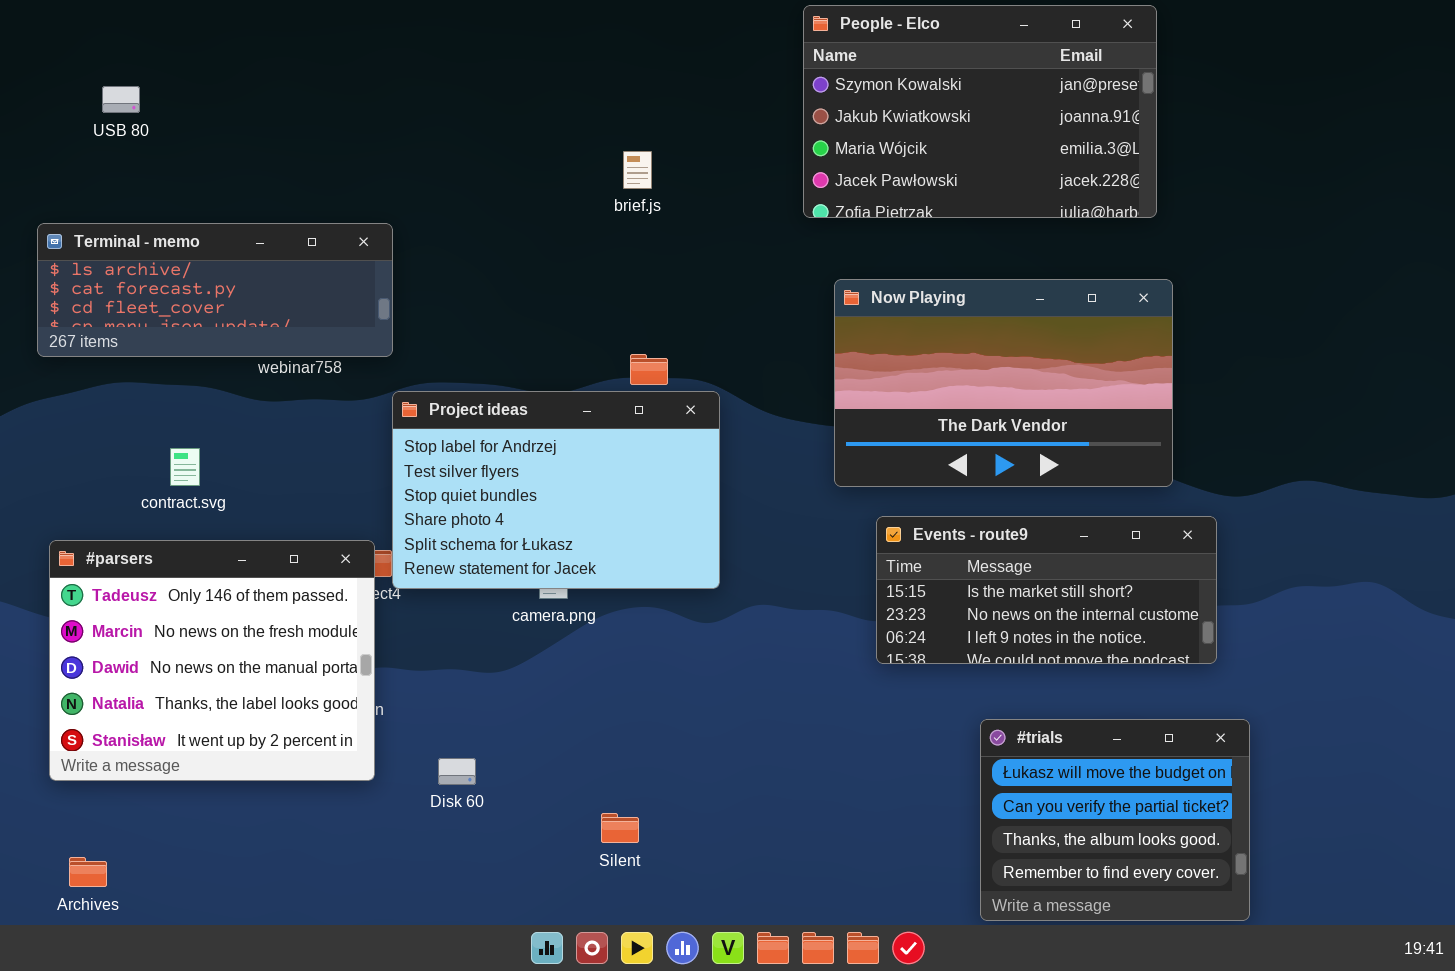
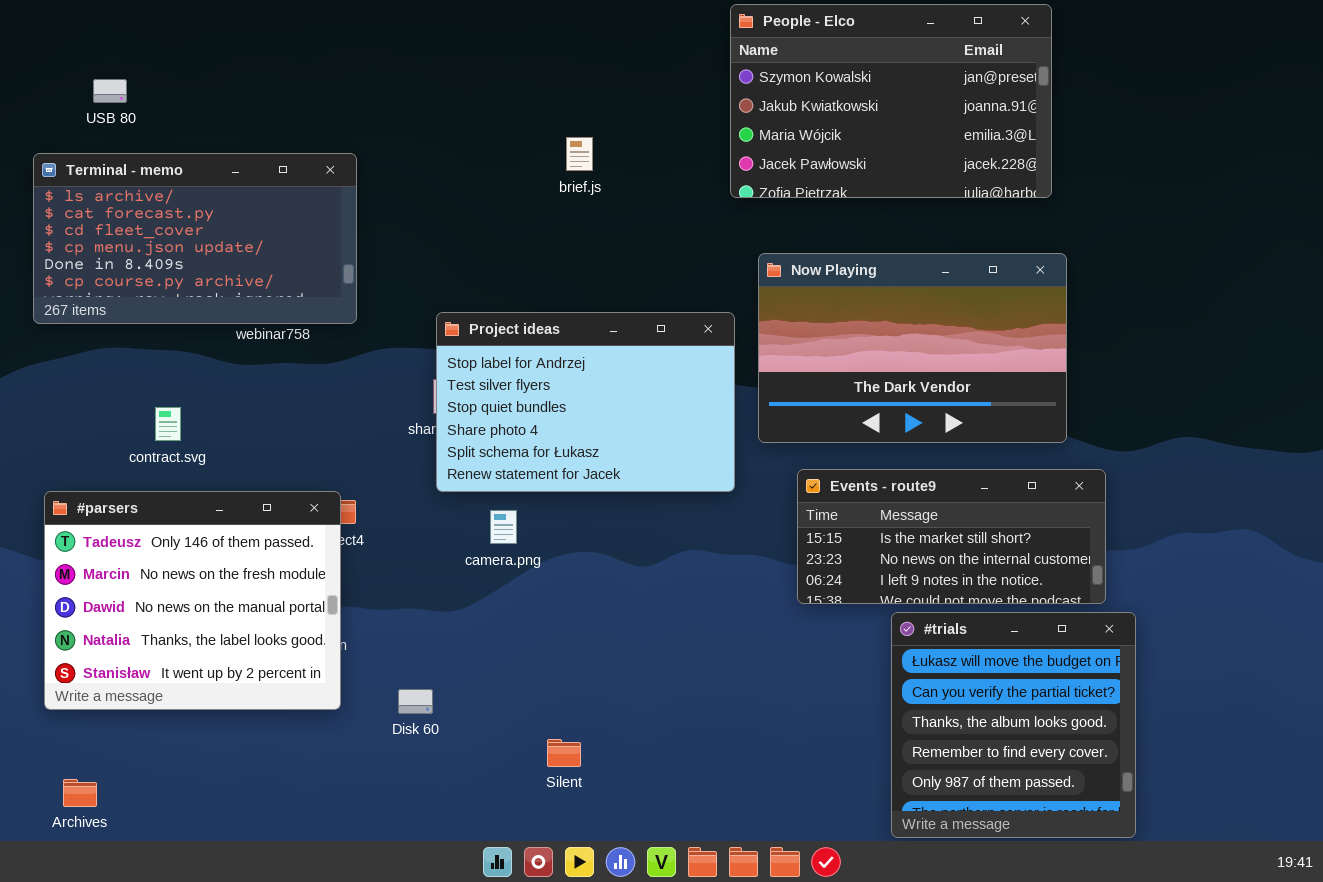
Terminal - memo: [37,223,393,357] -> [33,153,357,324], resized
Project ideas: [392,391,720,589] -> [436,312,735,492], moved
#trials: [980,719,1250,921] -> [891,612,1136,838], resized

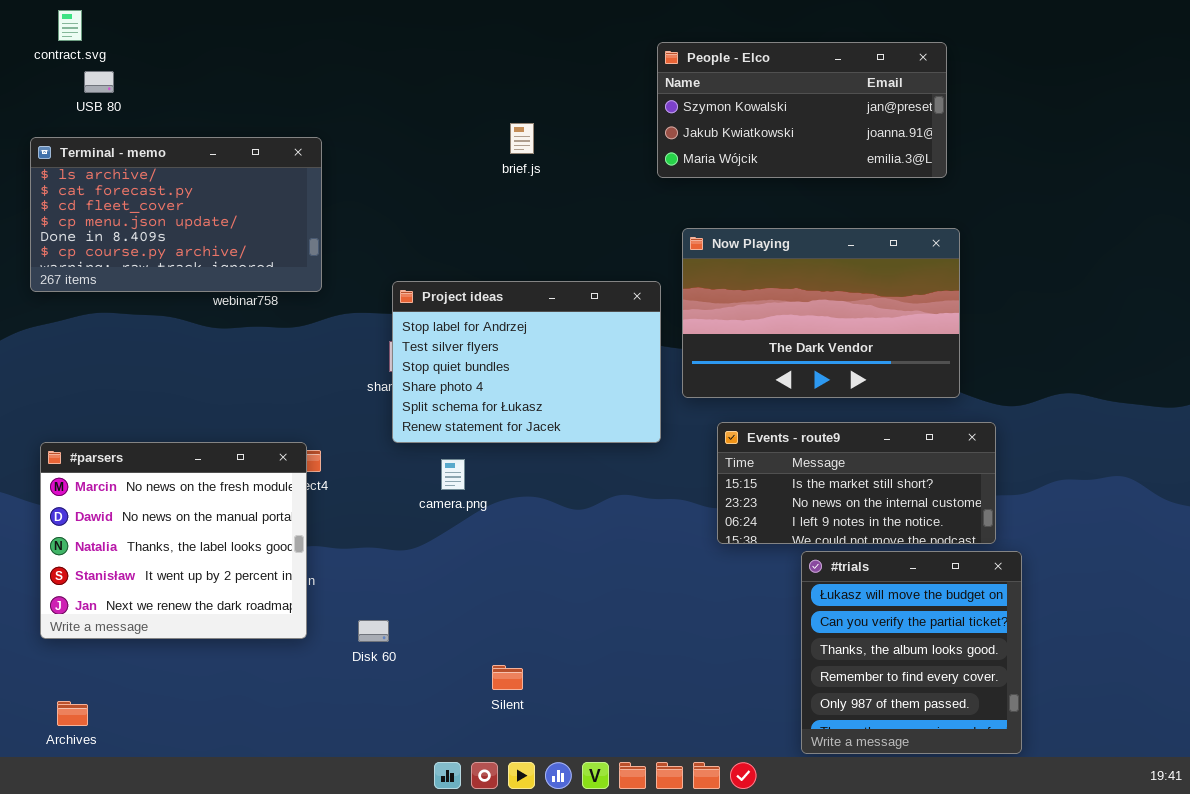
People - Elco: [730,4,1052,198] -> [657,42,947,178], resized
contract.svg: [155,407,181,441] -> [58,10,82,41], moved
#parsers: [44,491,341,710] -> [40,442,307,639], scrolled down 1 row

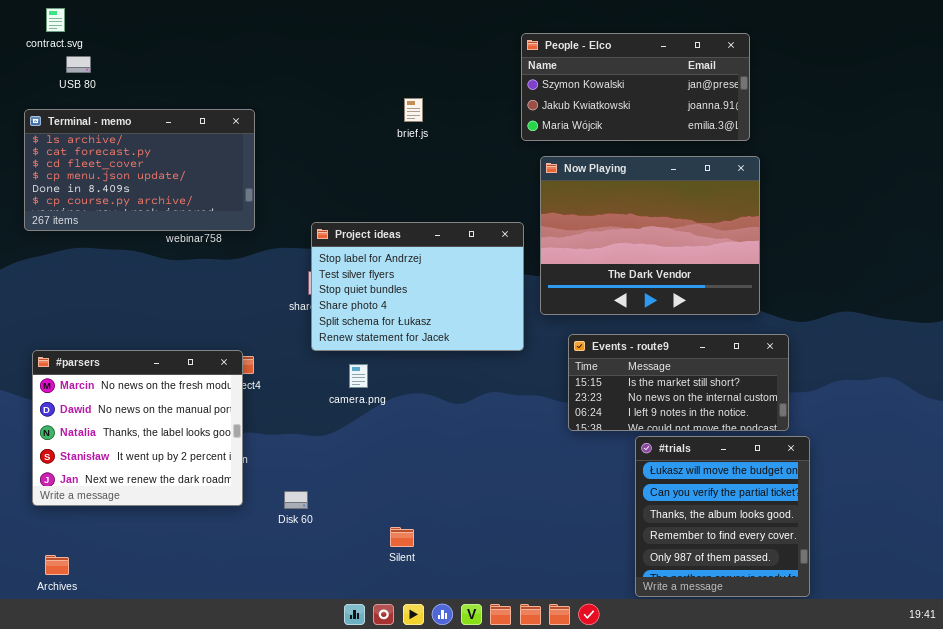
Now Playing: [682,228,960,398] -> [540,156,760,315], resized

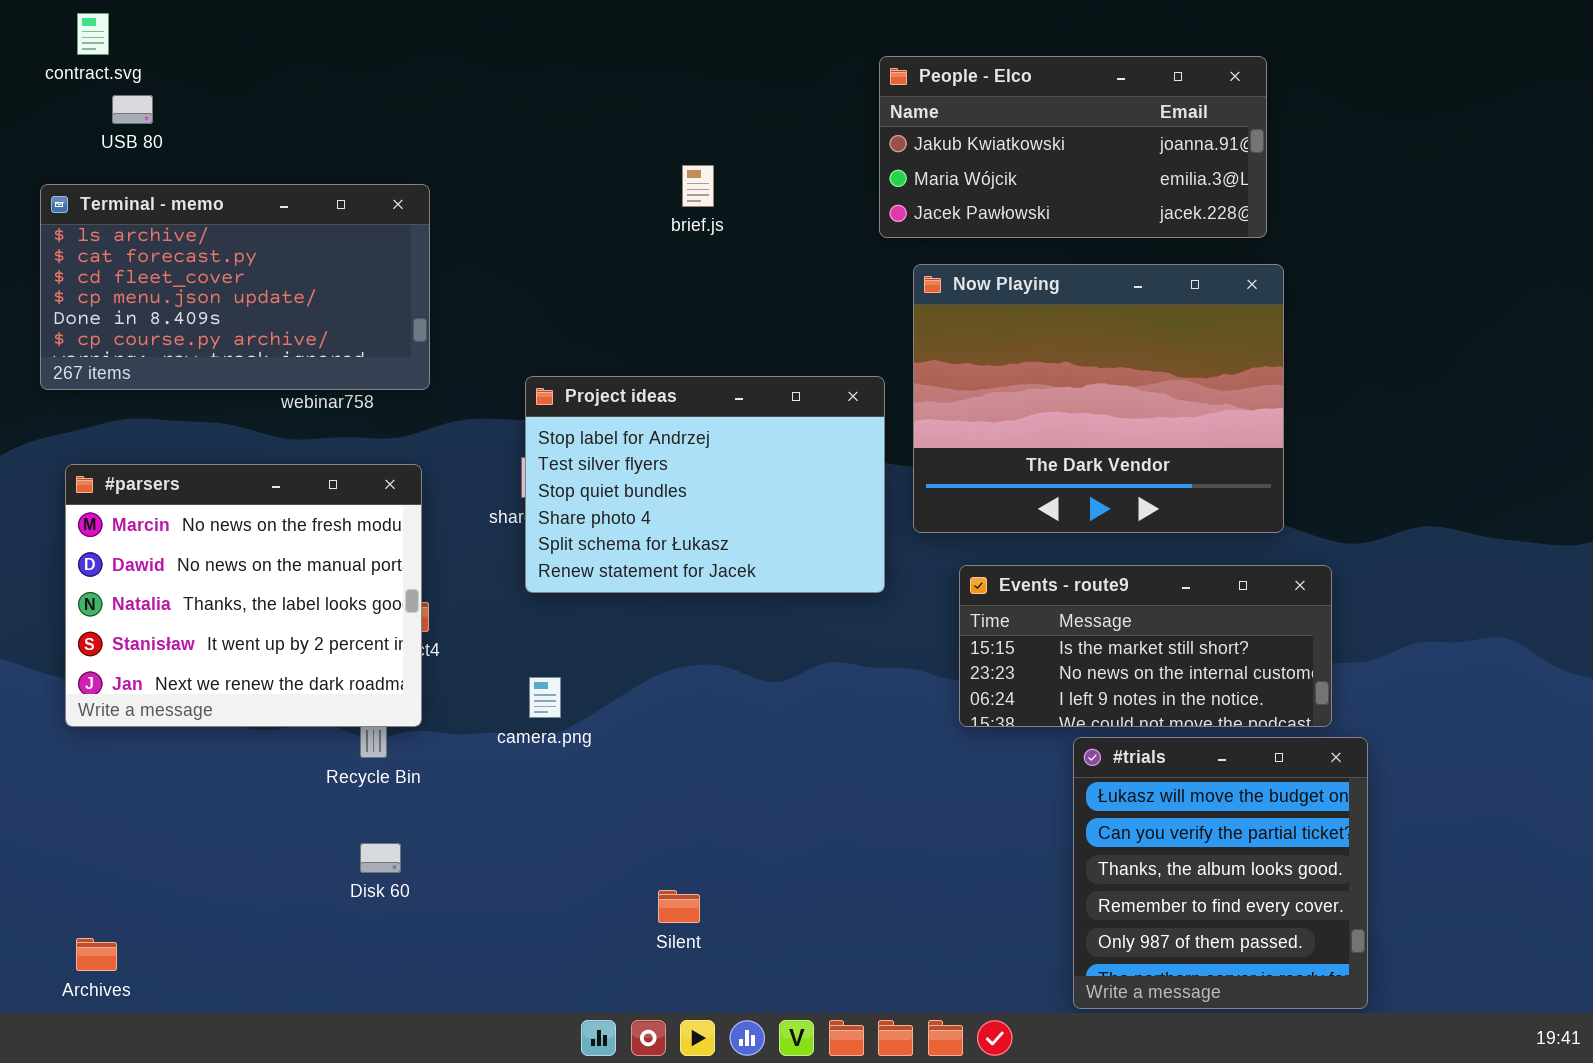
People - Elco: [521,33,750,141] -> [879,56,1267,238], scrolled down 1 row
#parsers: [32,350,243,506] -> [65,464,422,727], moved
camera.png: [349,364,368,388] -> [529,677,561,718], moved
Disk 60: [284,491,308,509] -> [360,843,401,873], moved

